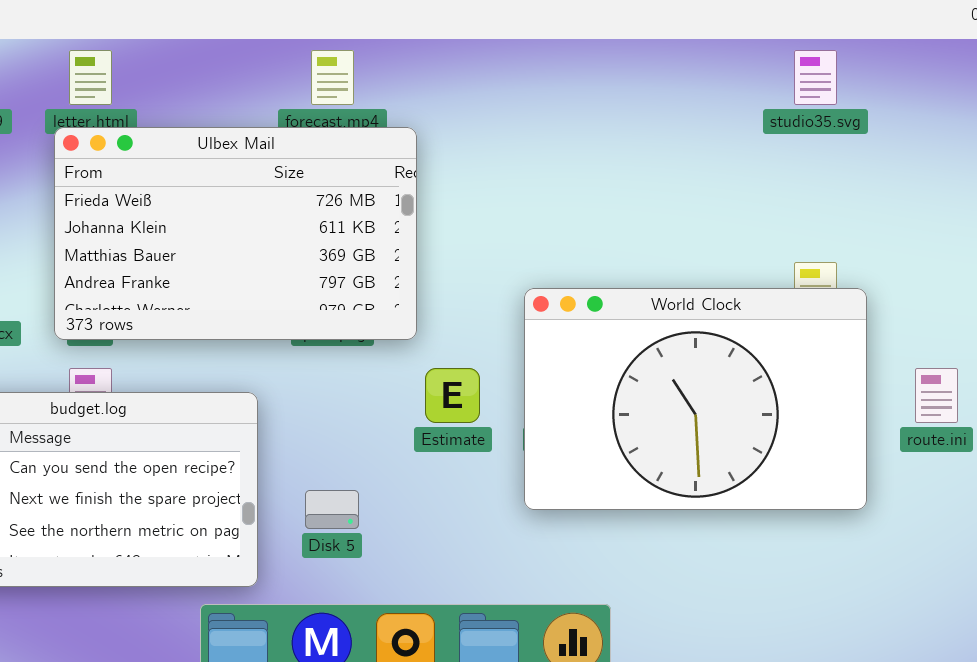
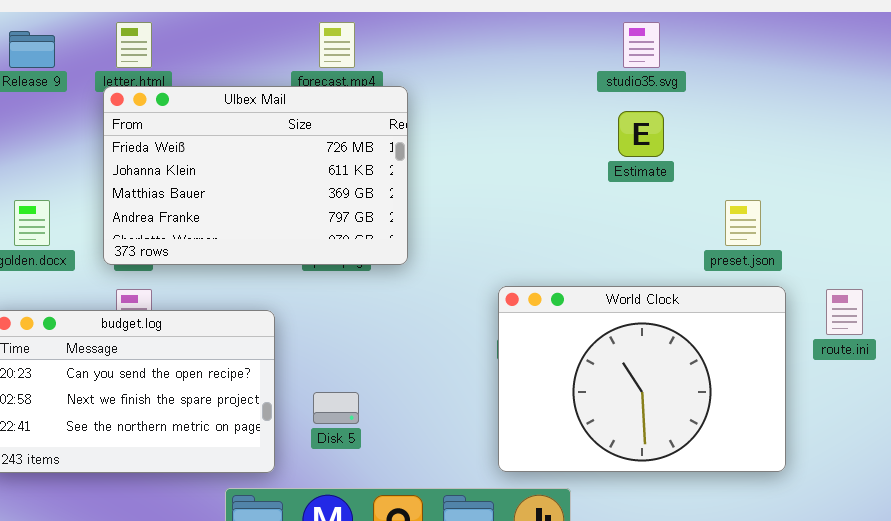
studio35.svg: [794,50,837,105] -> [623,22,660,68], moved
World Clock: [524,288,867,510] -> [498,286,786,472], moved
Estimate: [425,368,480,423] -> [618,111,664,157], moved

